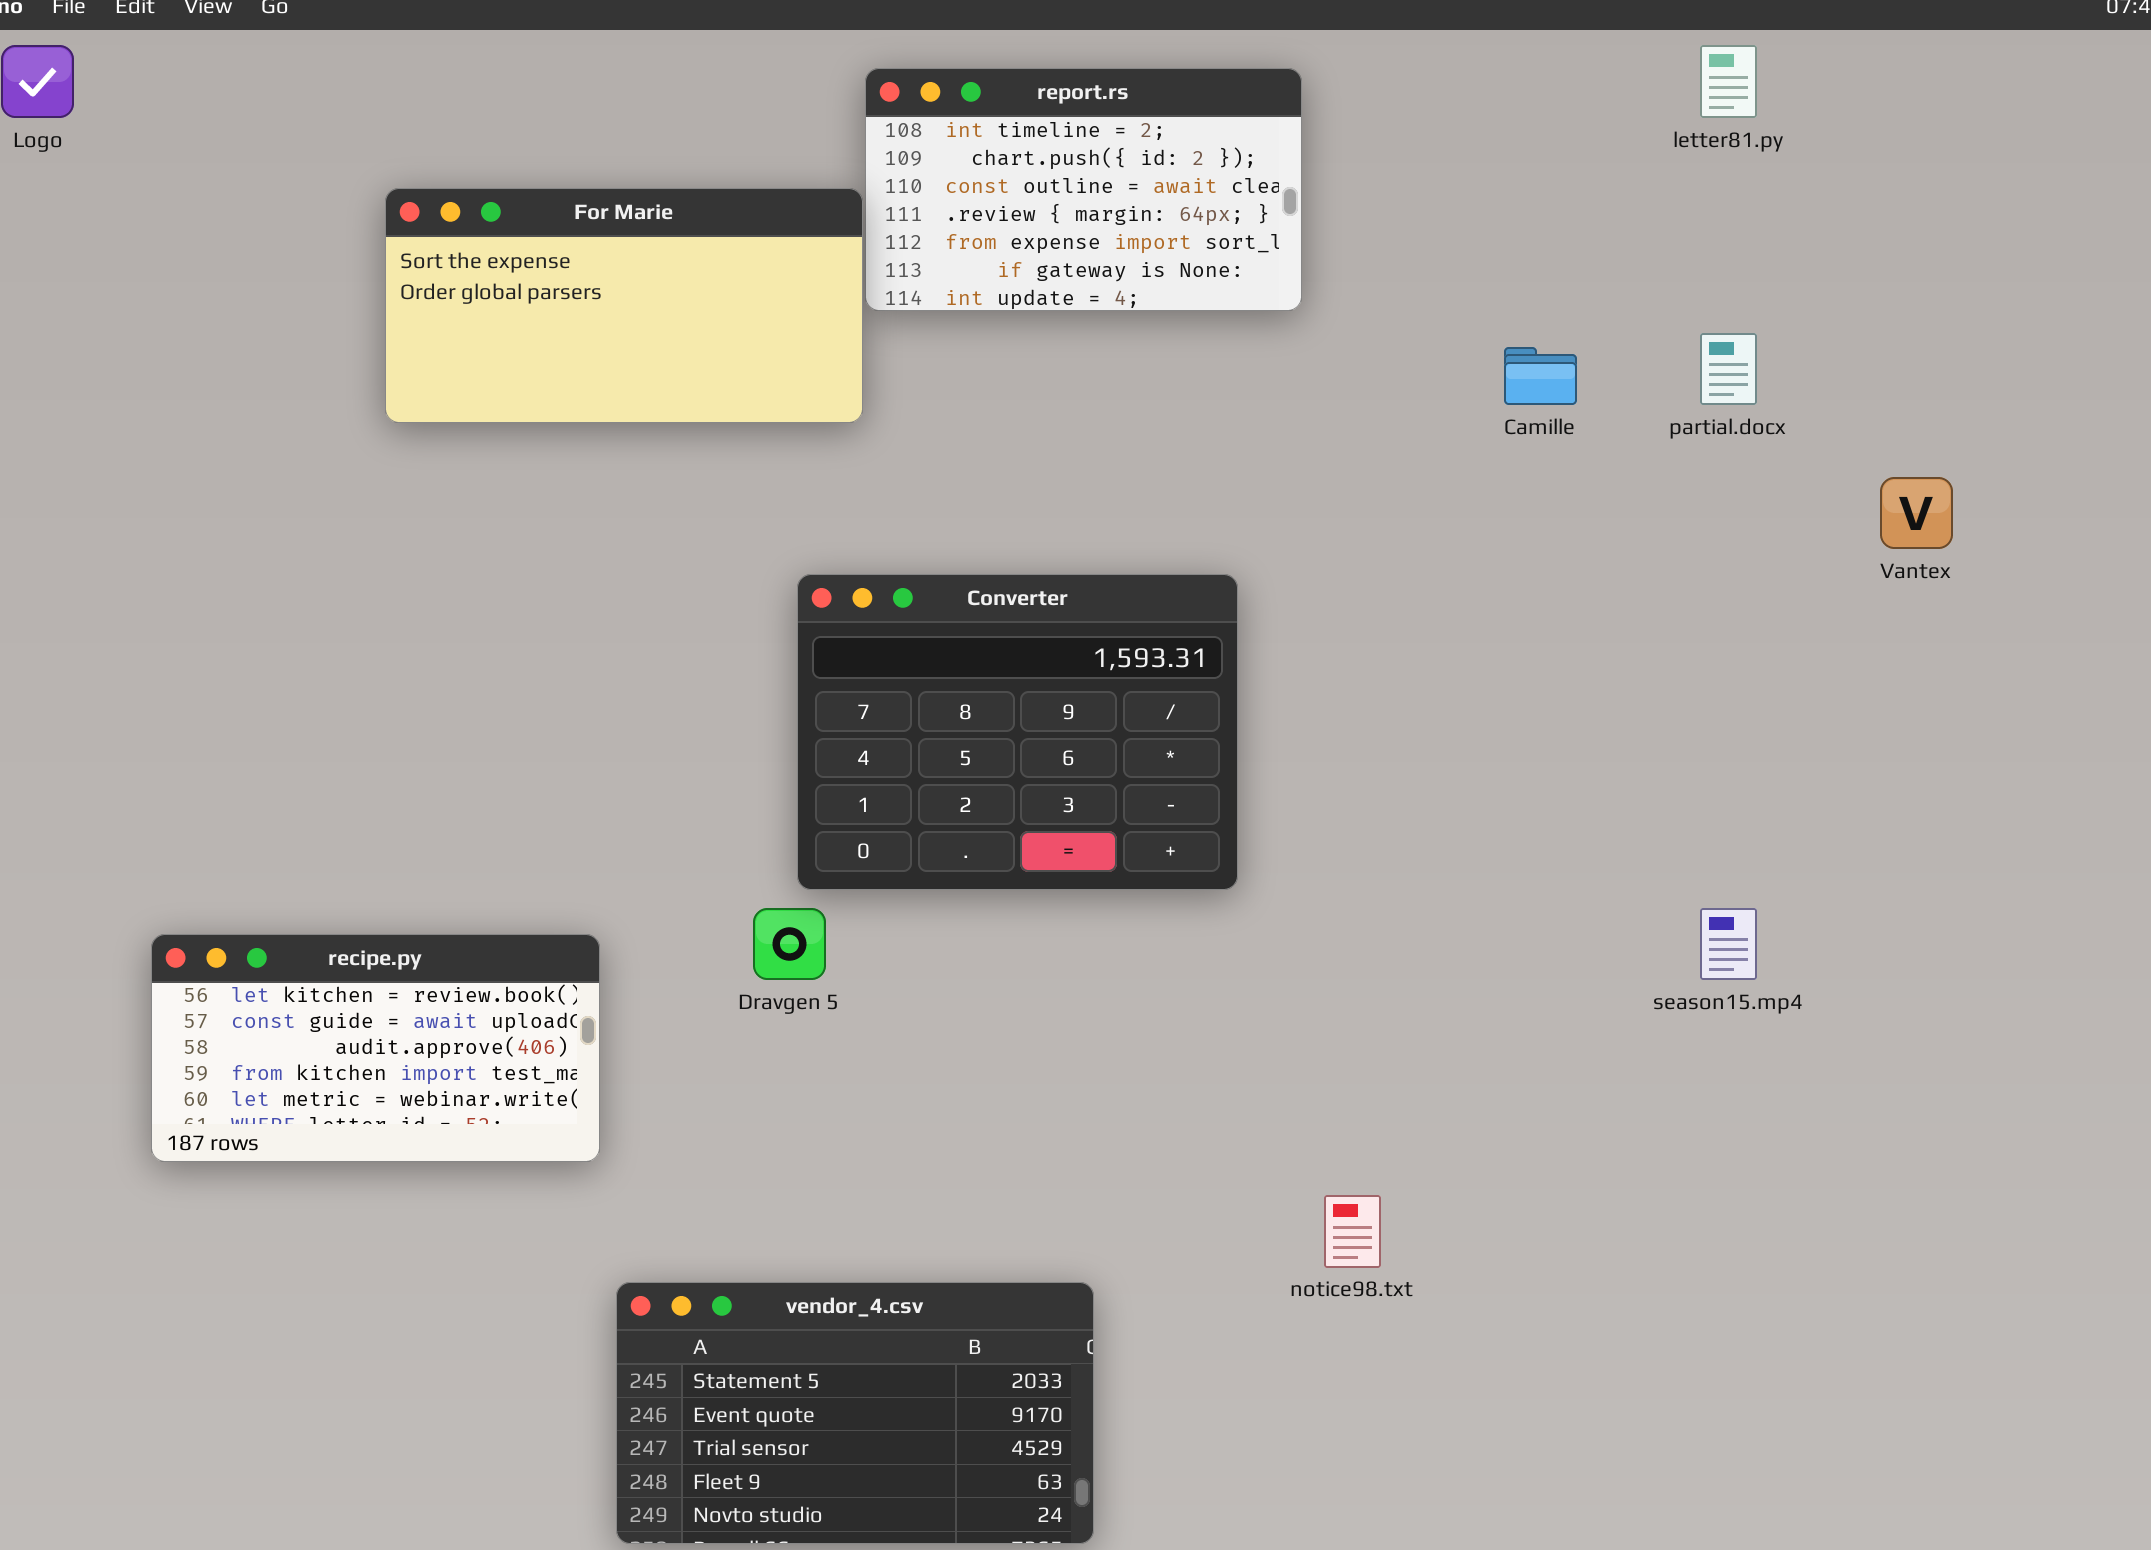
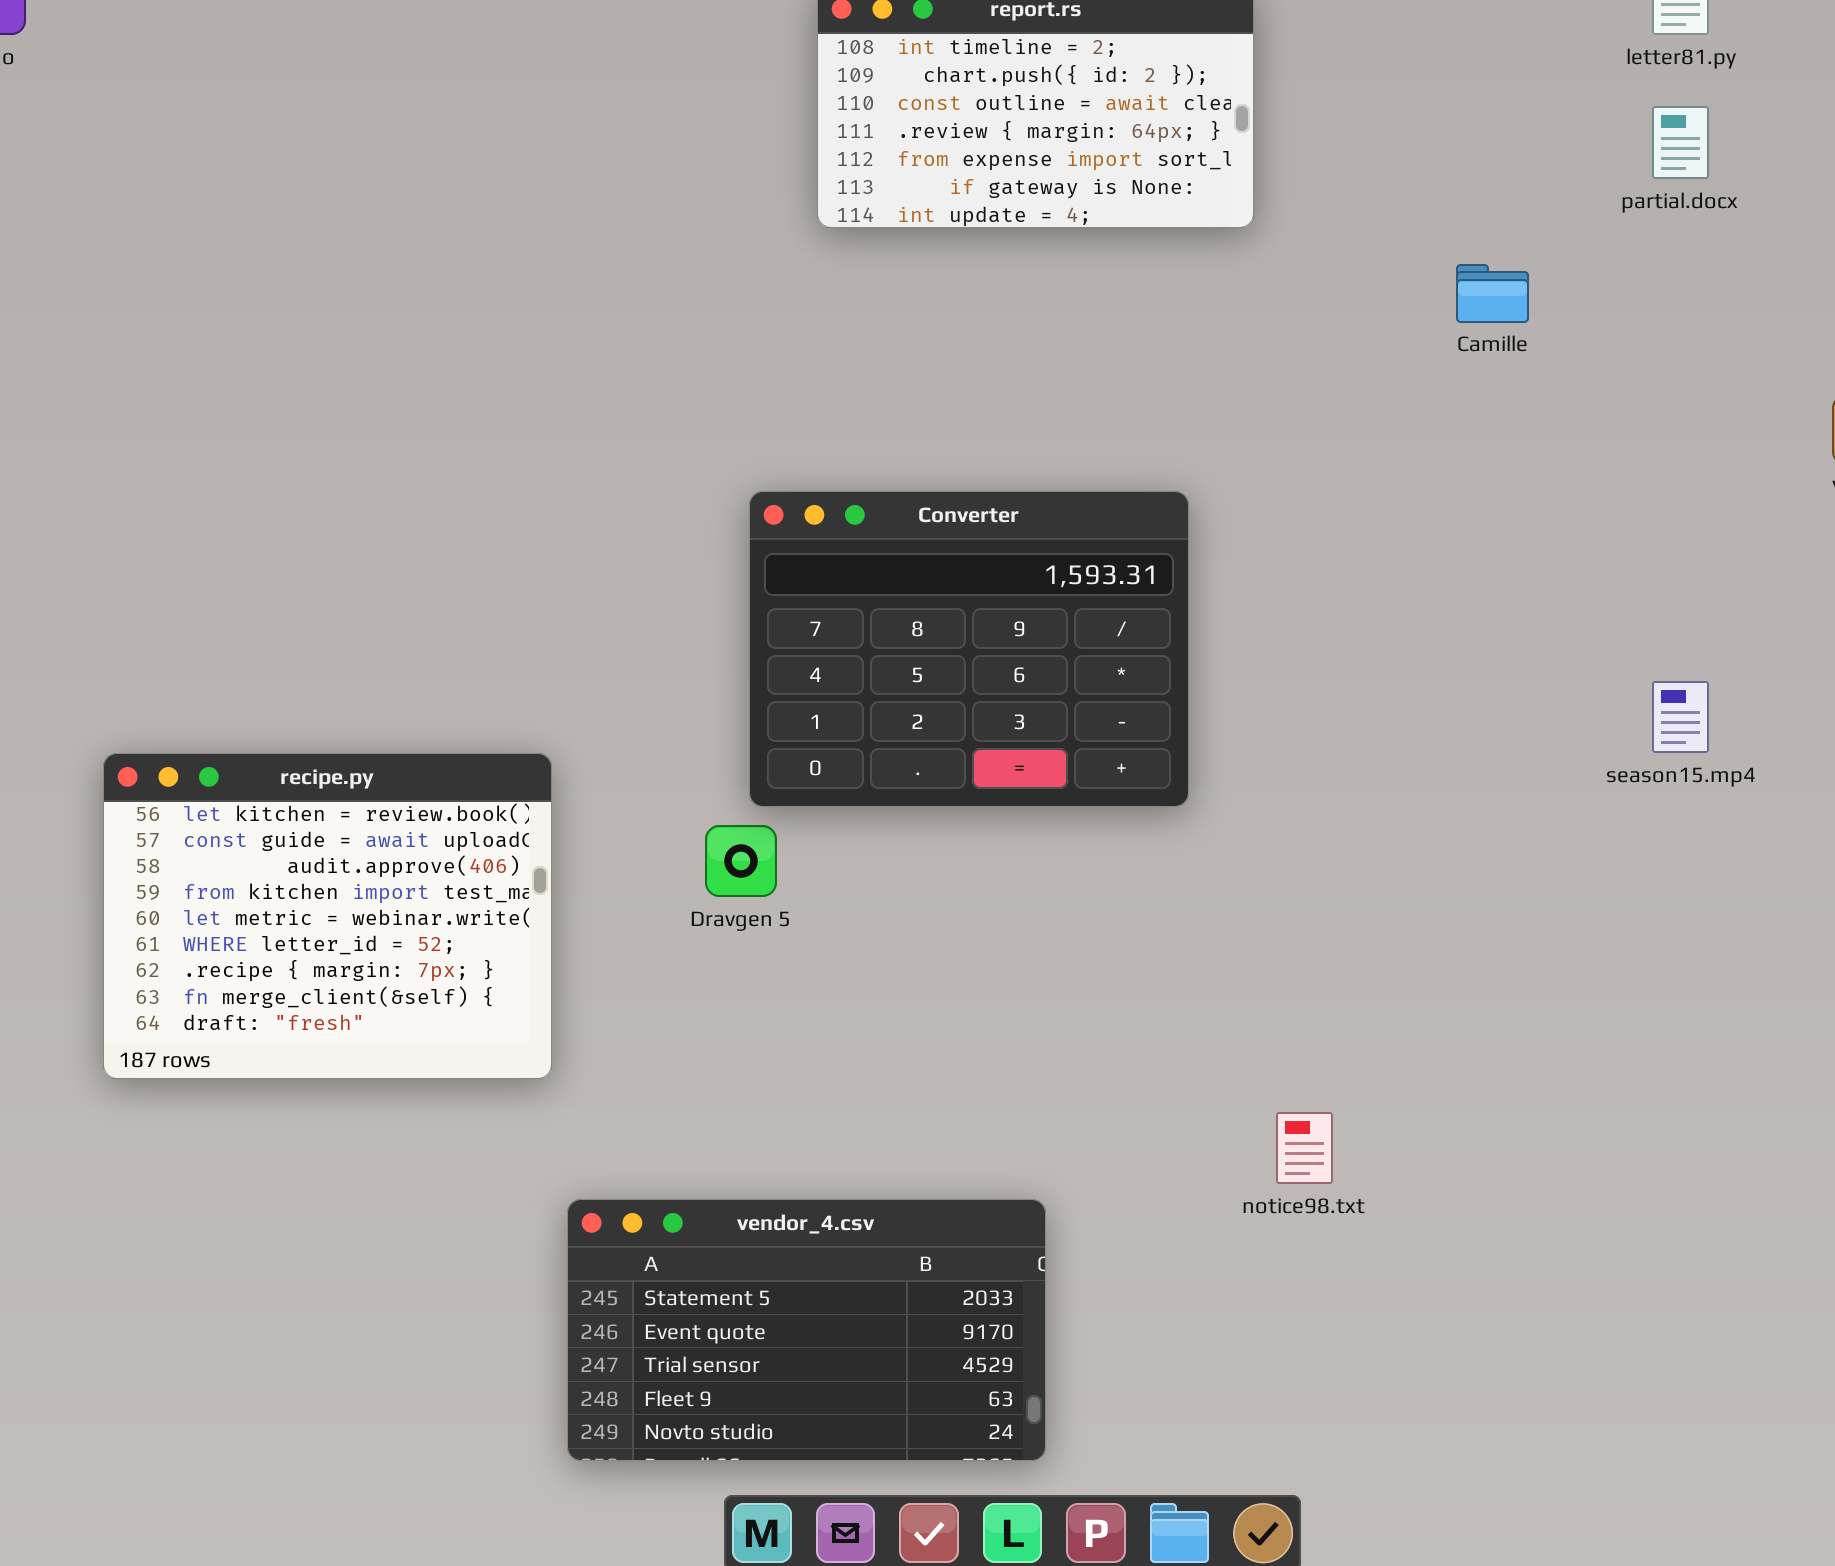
For Marie: [385,188,863,423] -> none, closed
partial.docx: [1700,333,1757,405] -> [1652,106,1709,179], moved
season15.mp4: [1700,908,1757,980] -> [1652,681,1709,753], moved
recipe.py: [151,934,600,1162] -> [103,753,552,1079], resized

